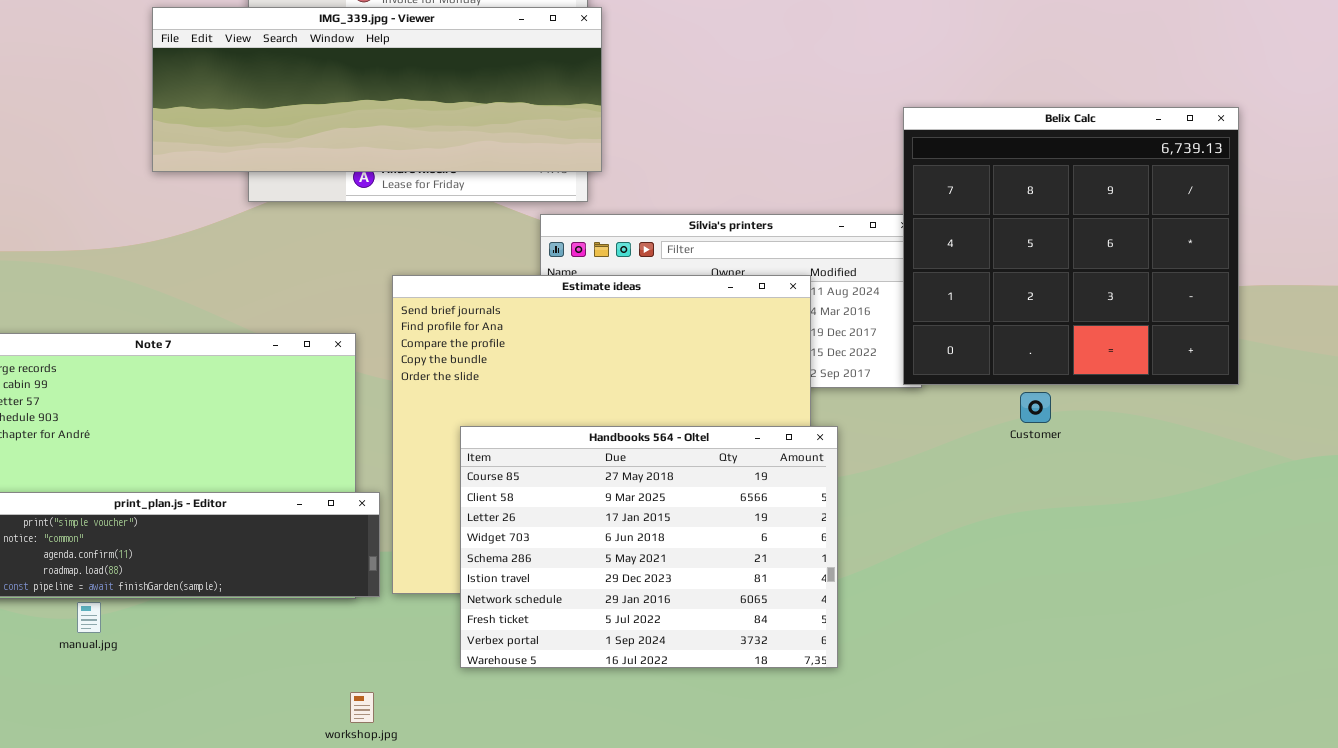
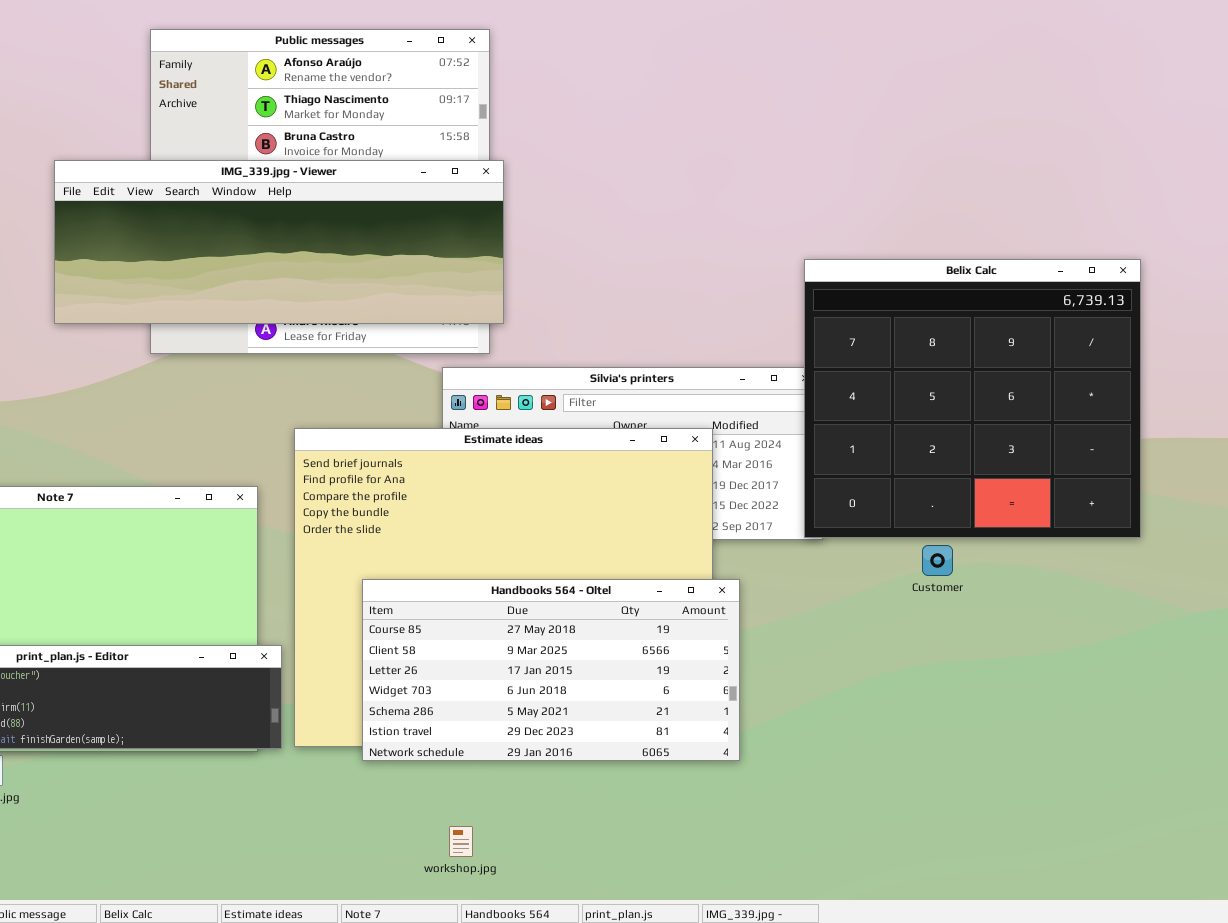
Handbooks 564 - Oltel: [460,426,838,668] -> [362,579,740,761], resized
workshop.jpg: [350,692,374,723] -> [449,826,473,857], moved

